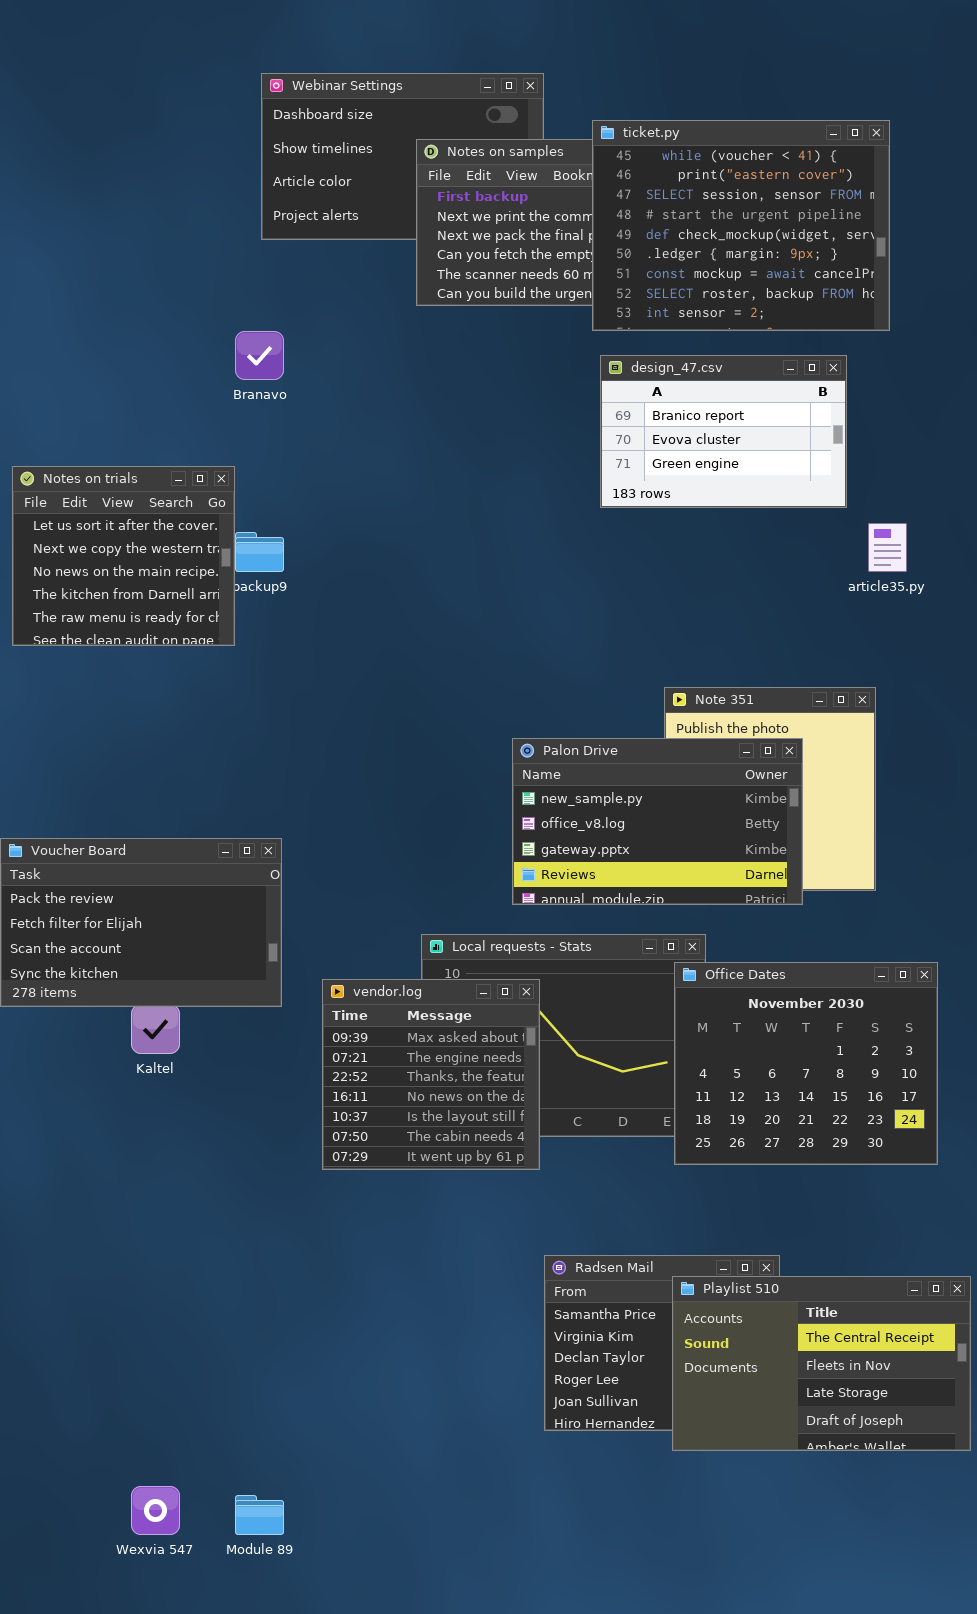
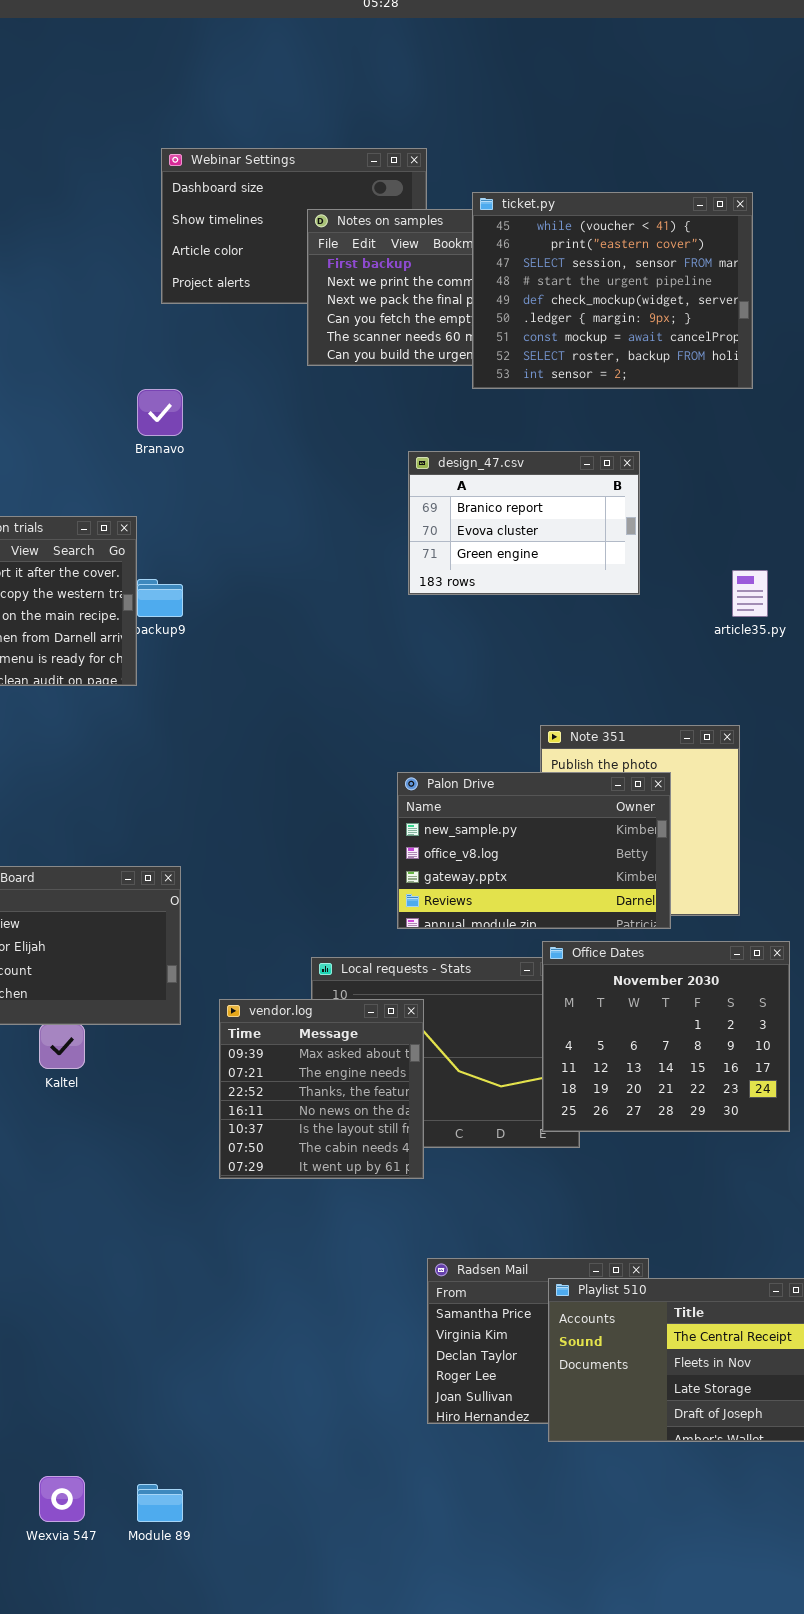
design_47.csv: [600,355,847,508] -> [408,451,640,595], moved
Office Dates: [674,962,938,1165] -> [542,941,790,1132], moved

